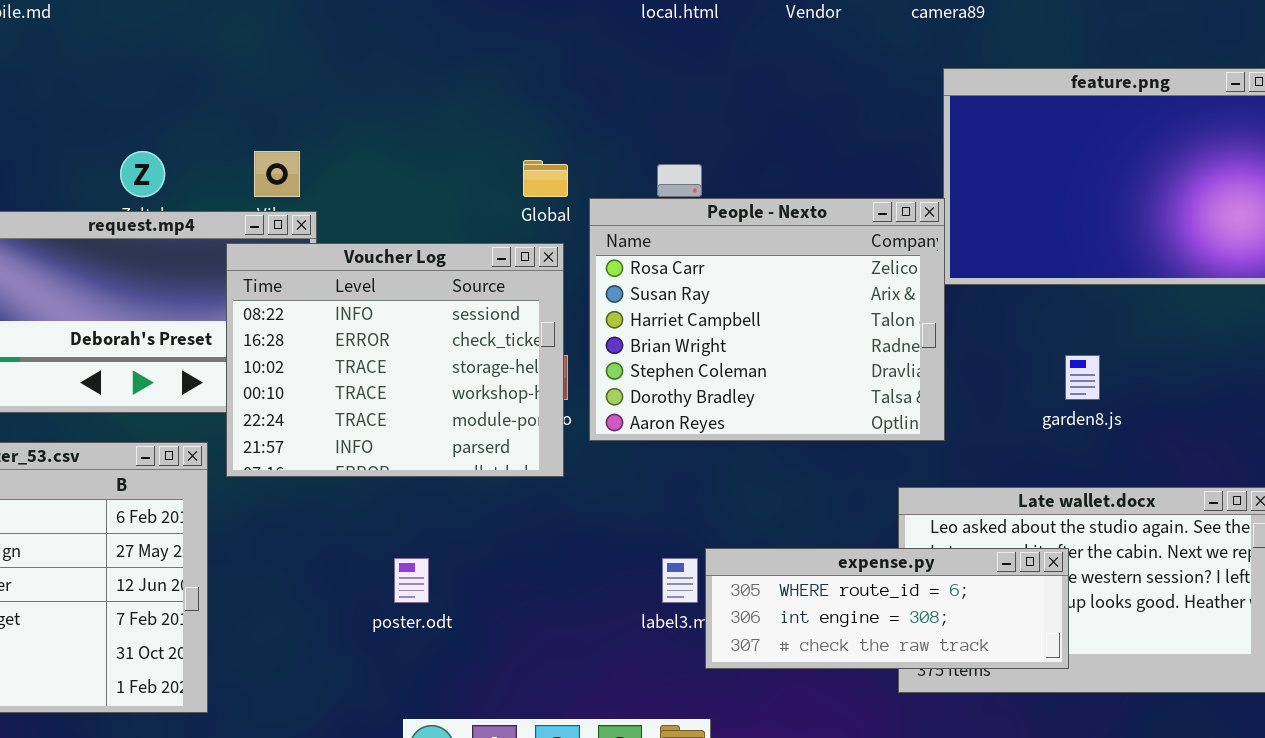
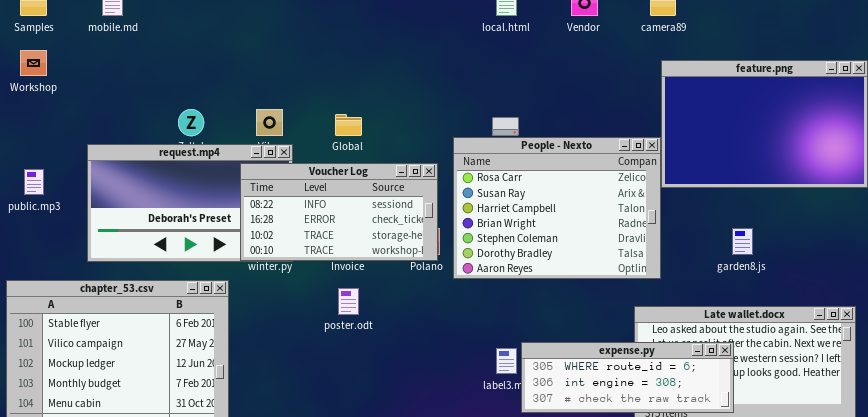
Global: [523,160,568,197] -> [335,114,362,136], moved
Voucher Log: [226,243,564,477] -> [240,163,438,261], resized
poster.odt: [394,558,429,603] -> [338,288,359,315], moved

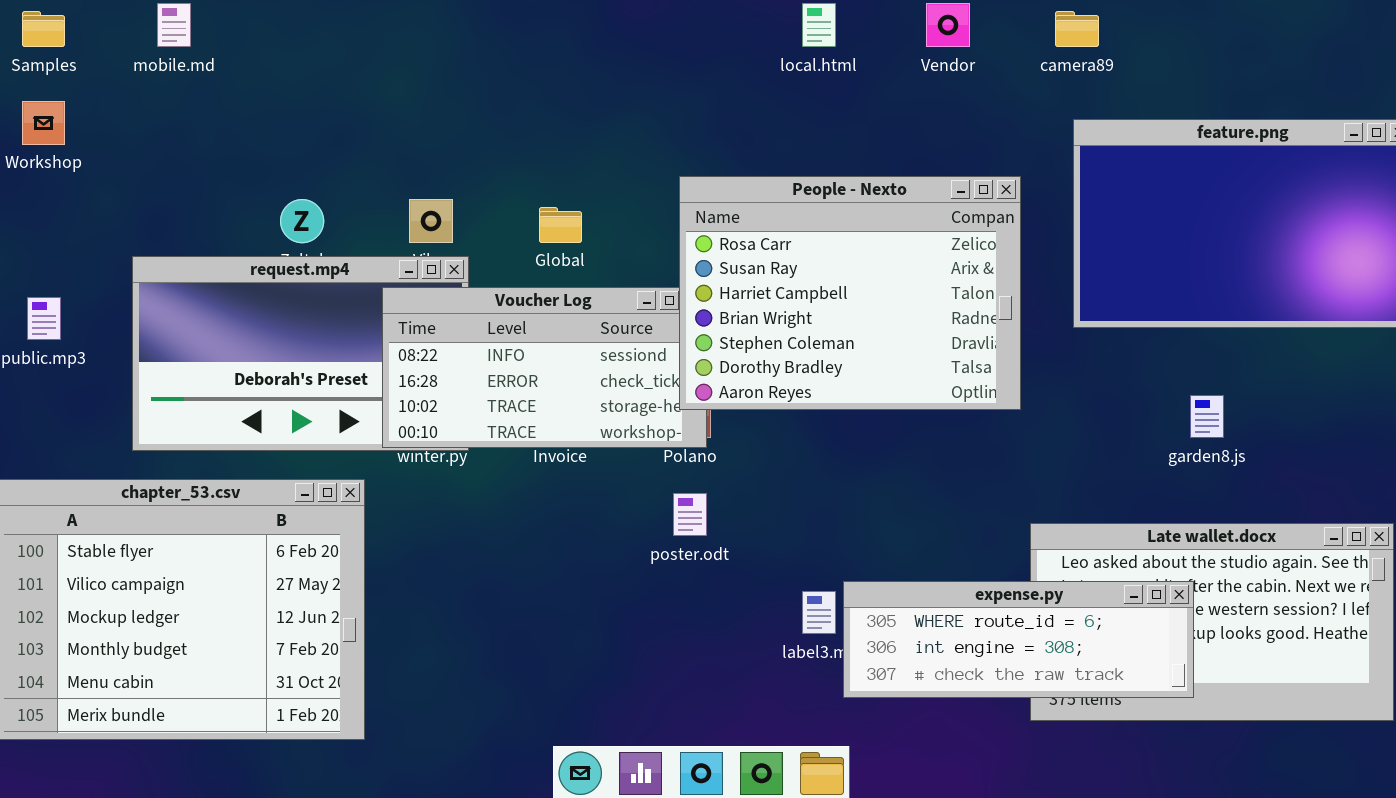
People - Nexto: [453,137,661,279] -> [679,176,1021,410], moved
poster.odt: [338,288,359,315] -> [673,493,707,536], moved

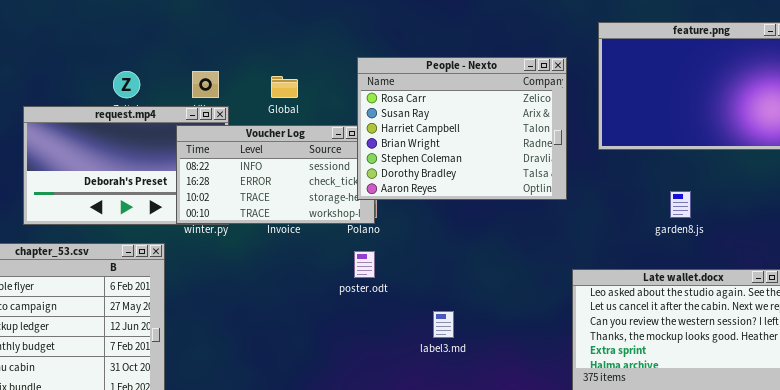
expense.py: [843,581,1194,698] -> none, closed

